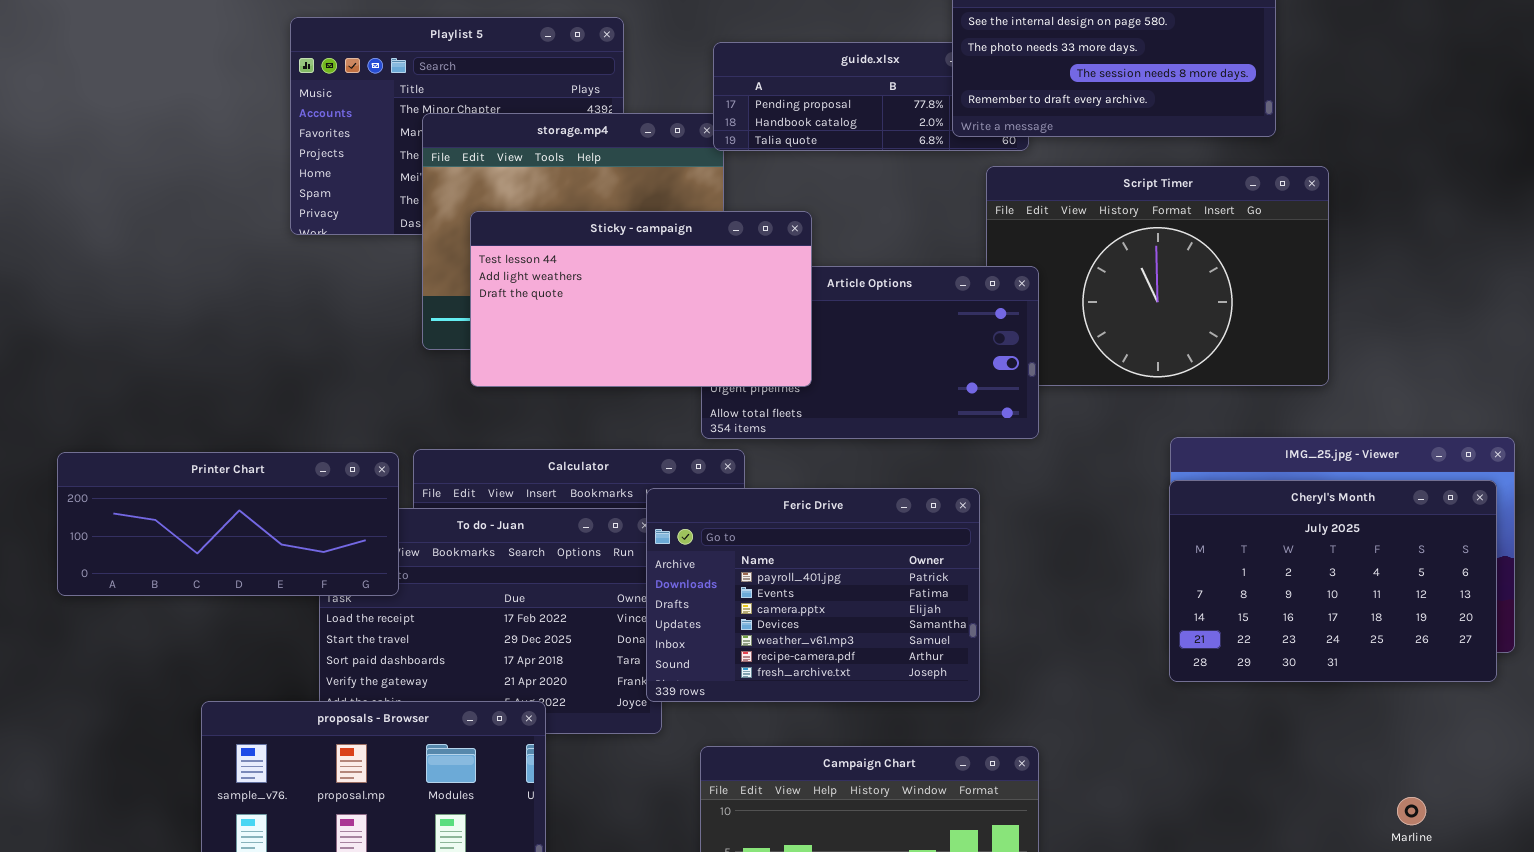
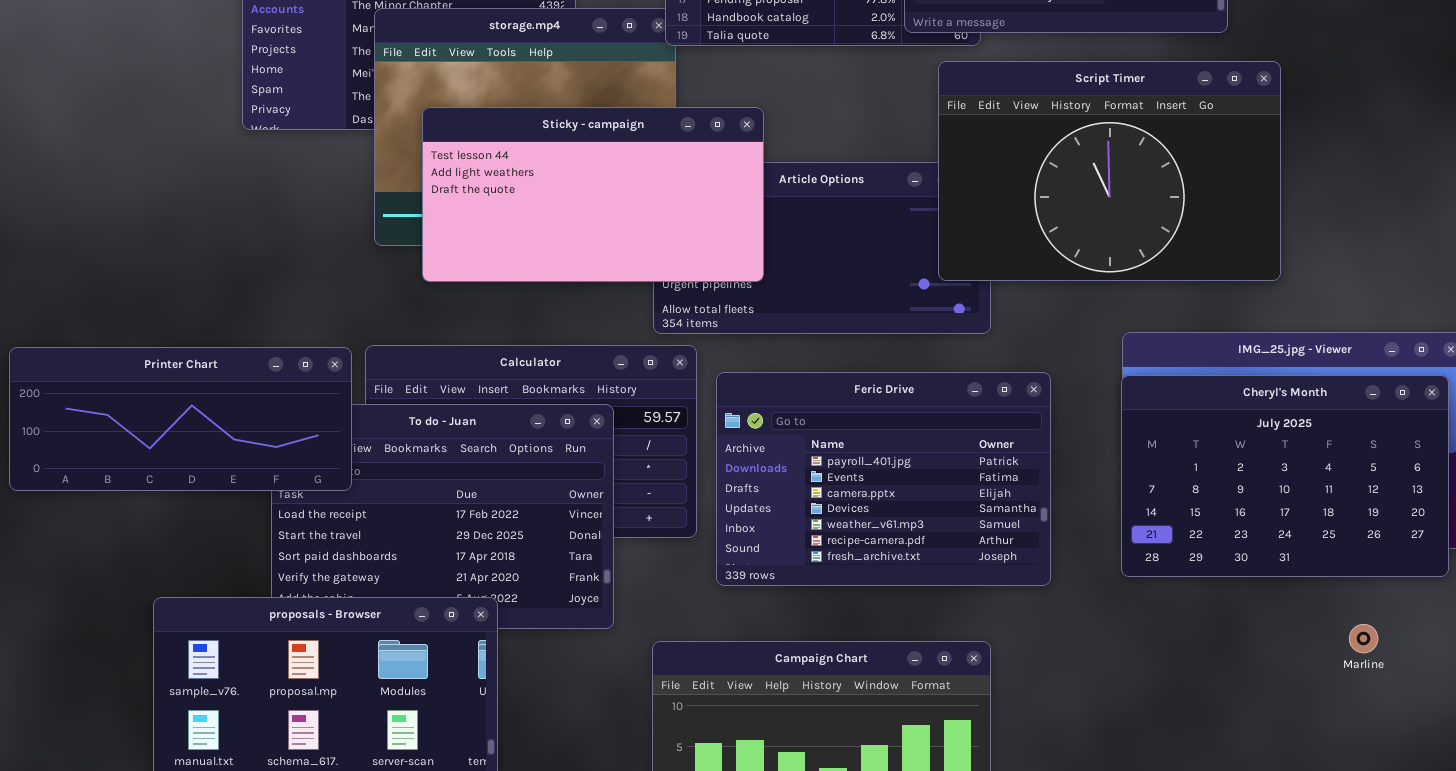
Script Timer: [986,166,1329,386] -> [938,61,1281,281], raised
Feric Drive: [646,488,980,702] -> [716,372,1051,586], moved
Marline: [1397,797,1426,825] -> [1349,624,1378,653], moved

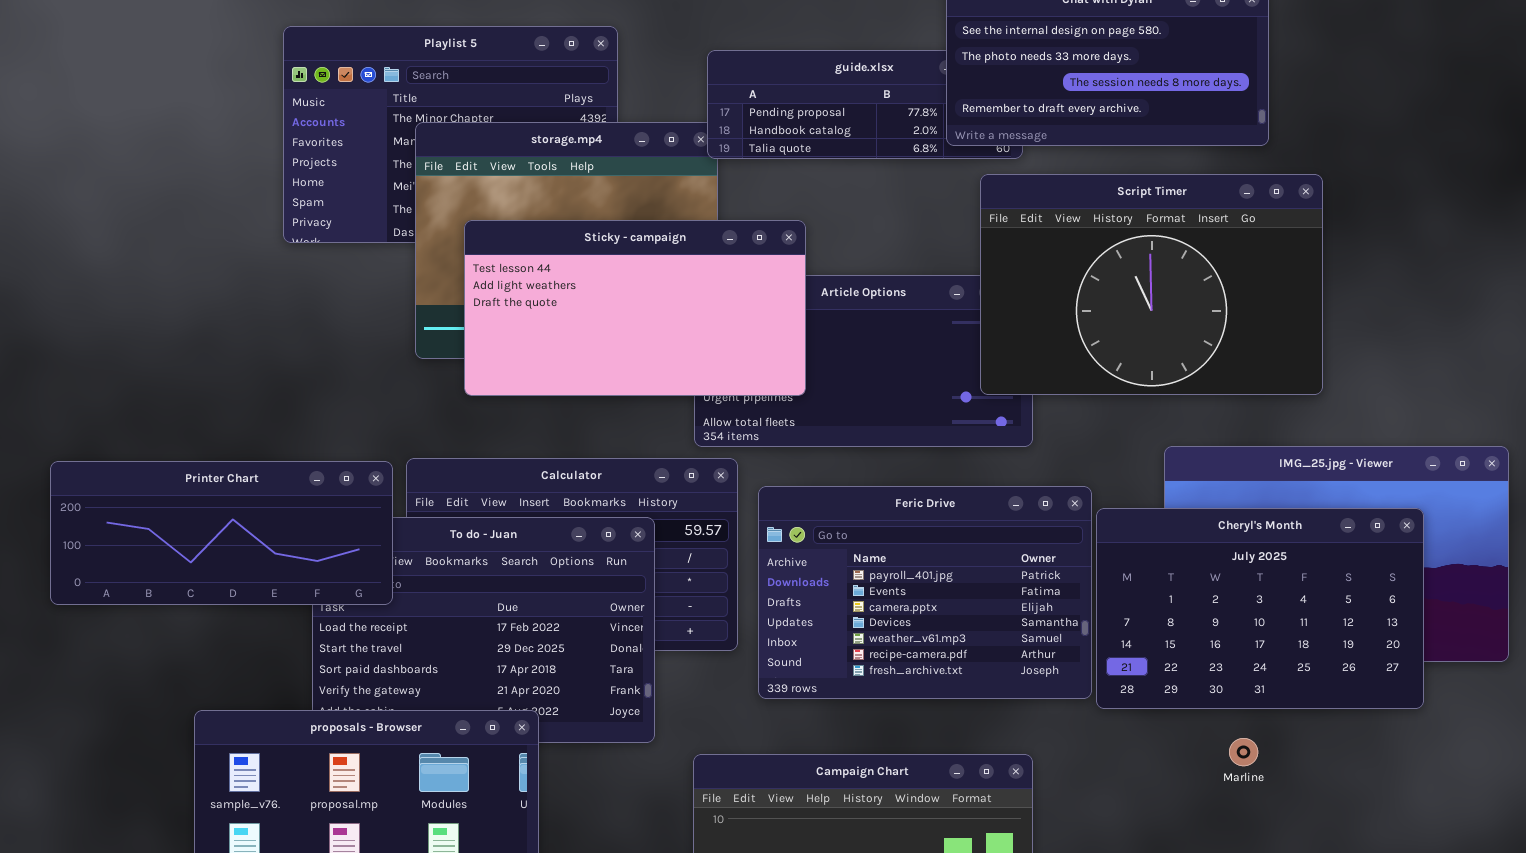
Cheryl's Month: [1121,375,1449,577] -> [1096,508,1424,709], moved
Marline: [1349,624,1378,653] -> [1229,738,1258,766], moved

